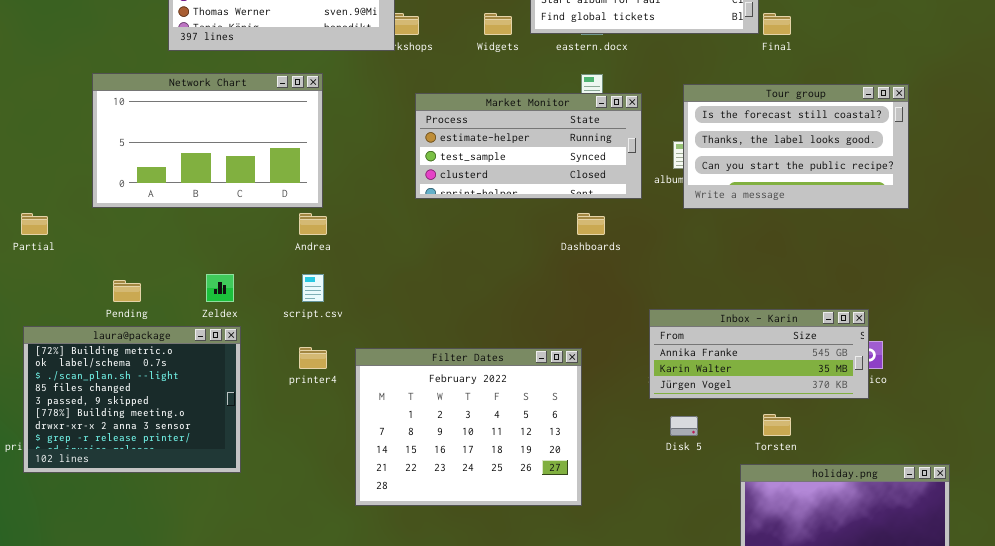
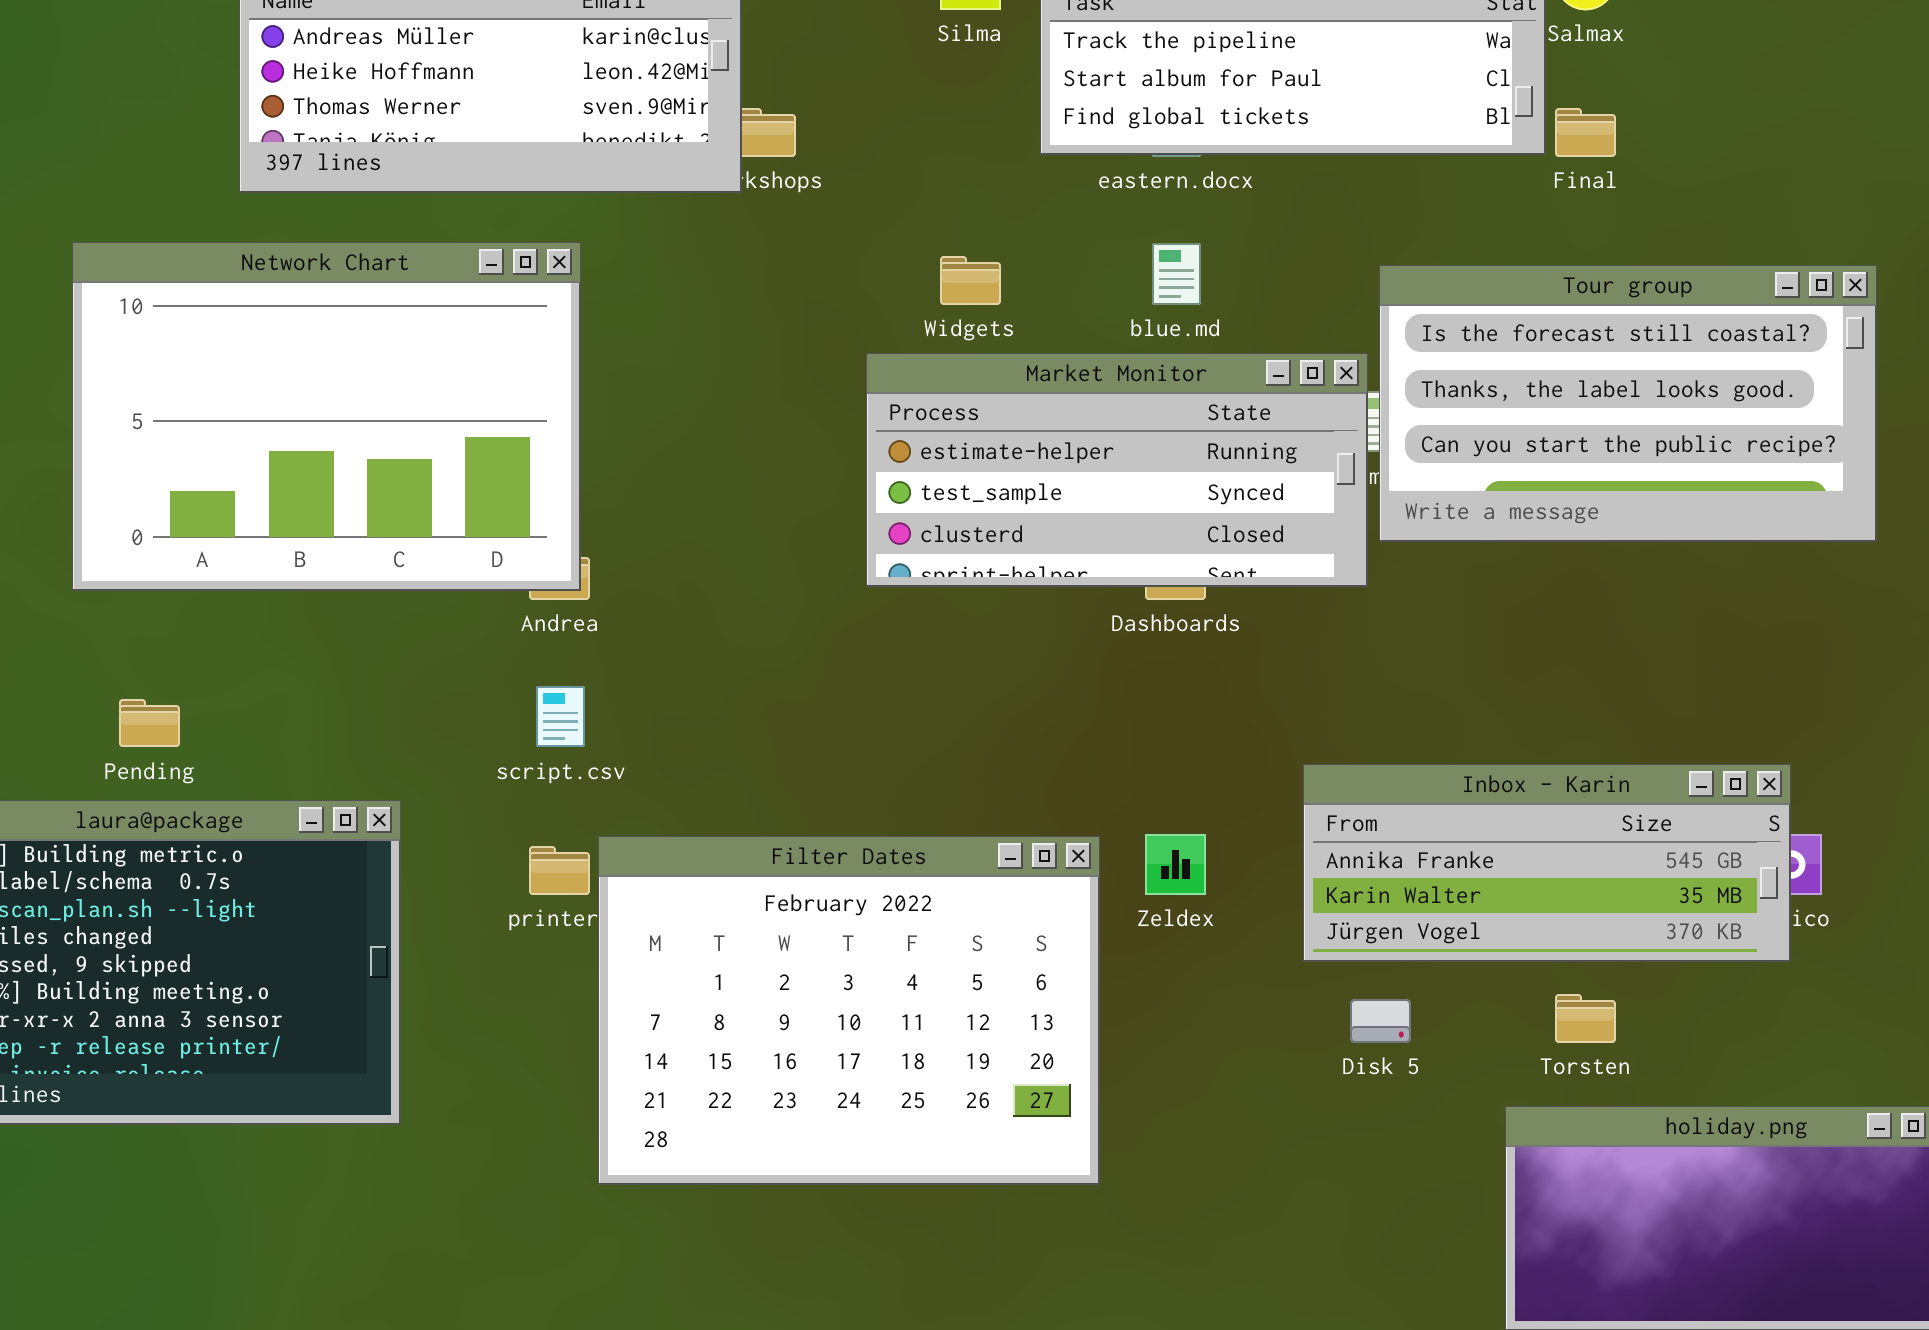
Widgets: [484,13,512,35] -> [940,256,1001,305], moved
Network Chart: [92,73,323,208] -> [72,242,581,591], resized
Market Monitor: [415,93,642,199] -> [866,353,1368,587], moved
Zeldex: [206,274,234,302] -> [1145,834,1206,895], moved
Filter Dates: [355,348,582,506] -> [598,836,1100,1185], moved

